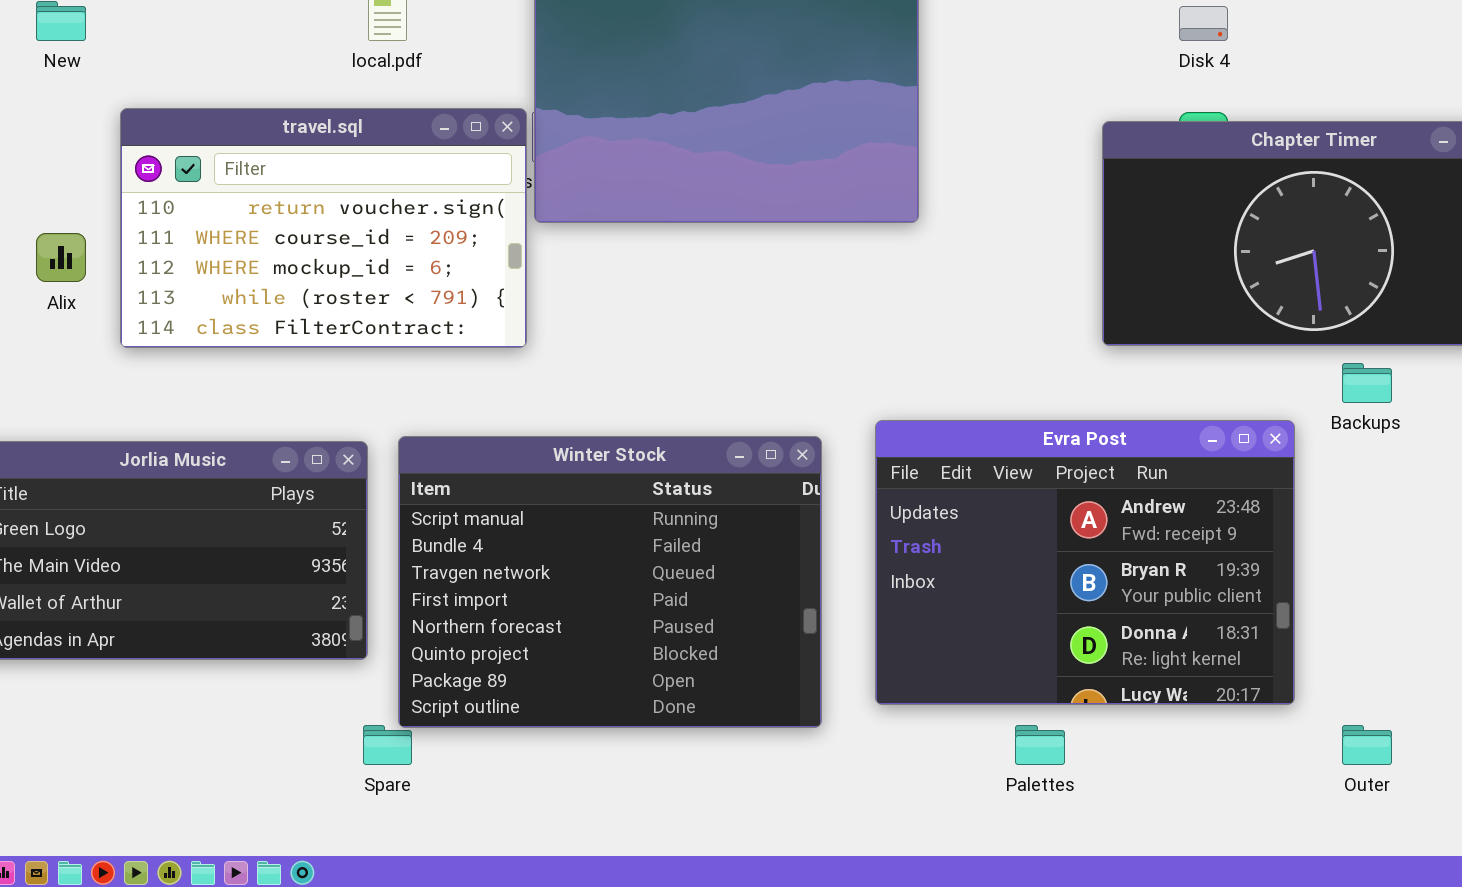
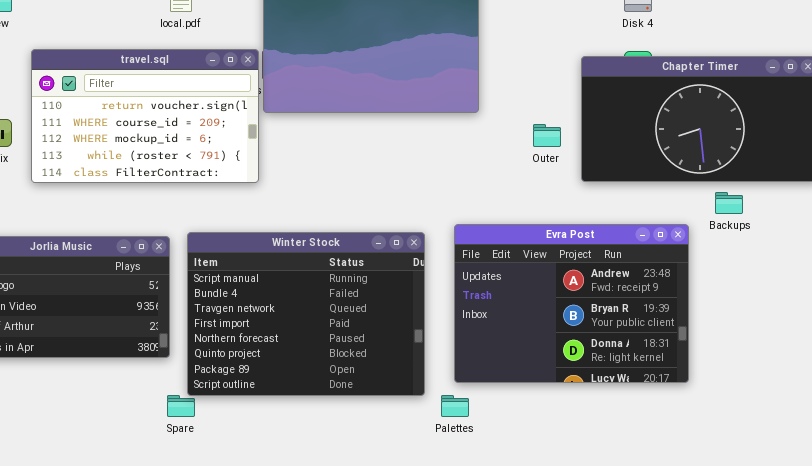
Palettes: [1015,725,1065,765] -> [441,395,469,417], moved
Outer: [1342,725,1392,765] -> [533,124,561,147], moved

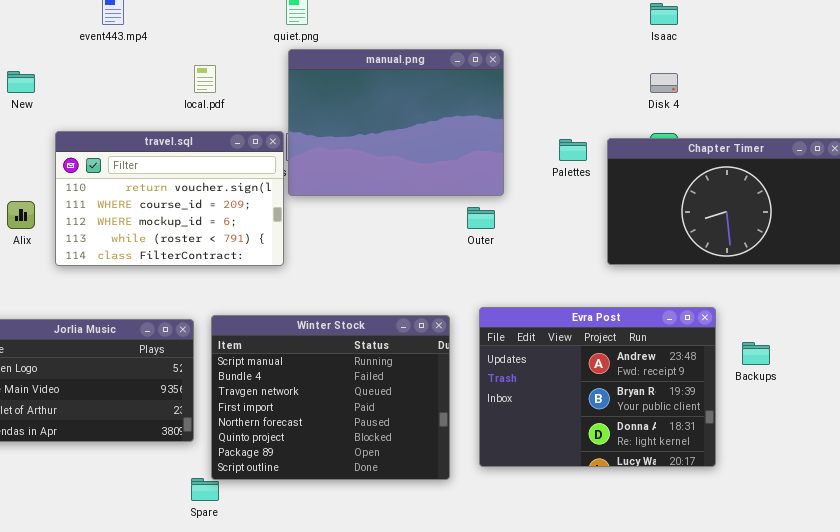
Outer: [533,124,561,147] -> [467,207,495,229], moved
Backups: [715,192,743,214] -> [742,342,770,365], moved
Palettes: [441,395,469,417] -> [559,139,587,161], moved

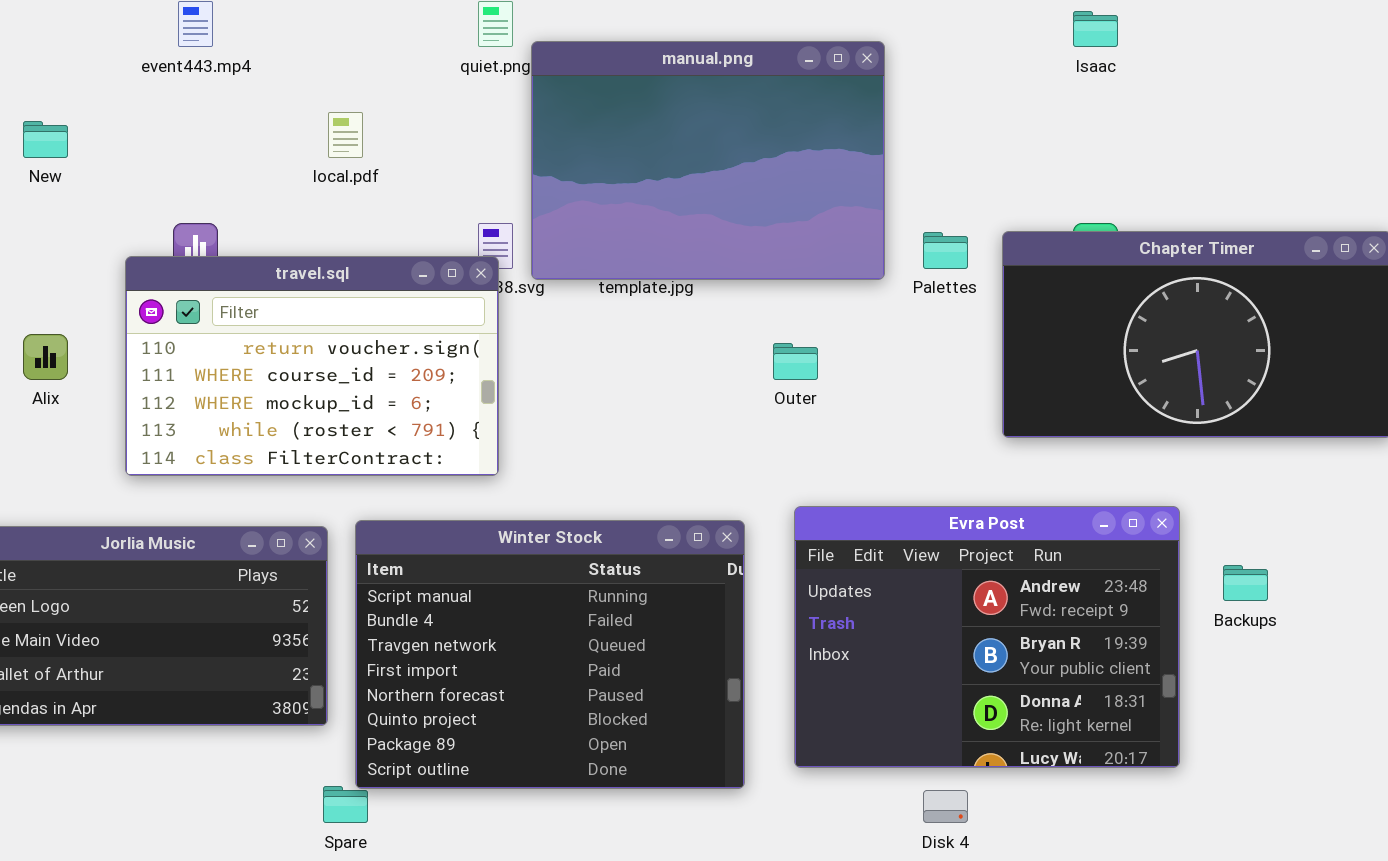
manual.png: [288,49,504,196] -> [531,41,885,280], moved
Disk 4: [650,73,678,93] -> [923,790,968,823], moved
travel.sql: [55,131,284,266] -> [125,256,499,476], moved

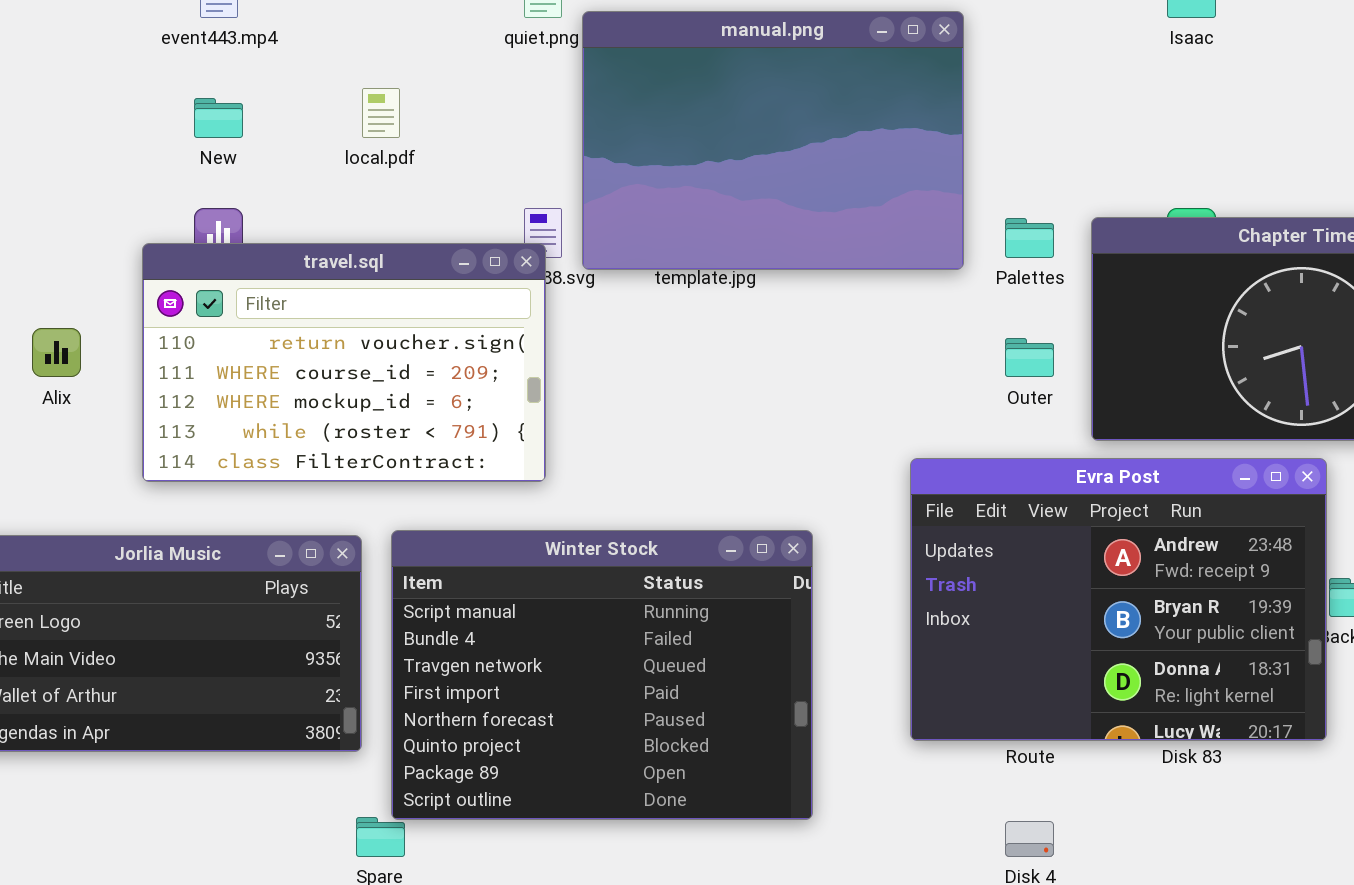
New: [23,121,68,158] -> [194,98,243,138], moved
Outer: [773,343,818,380] -> [1005,338,1054,377], moved
Evra Post: [794,506,1180,768] -> [910,458,1327,741], moved

